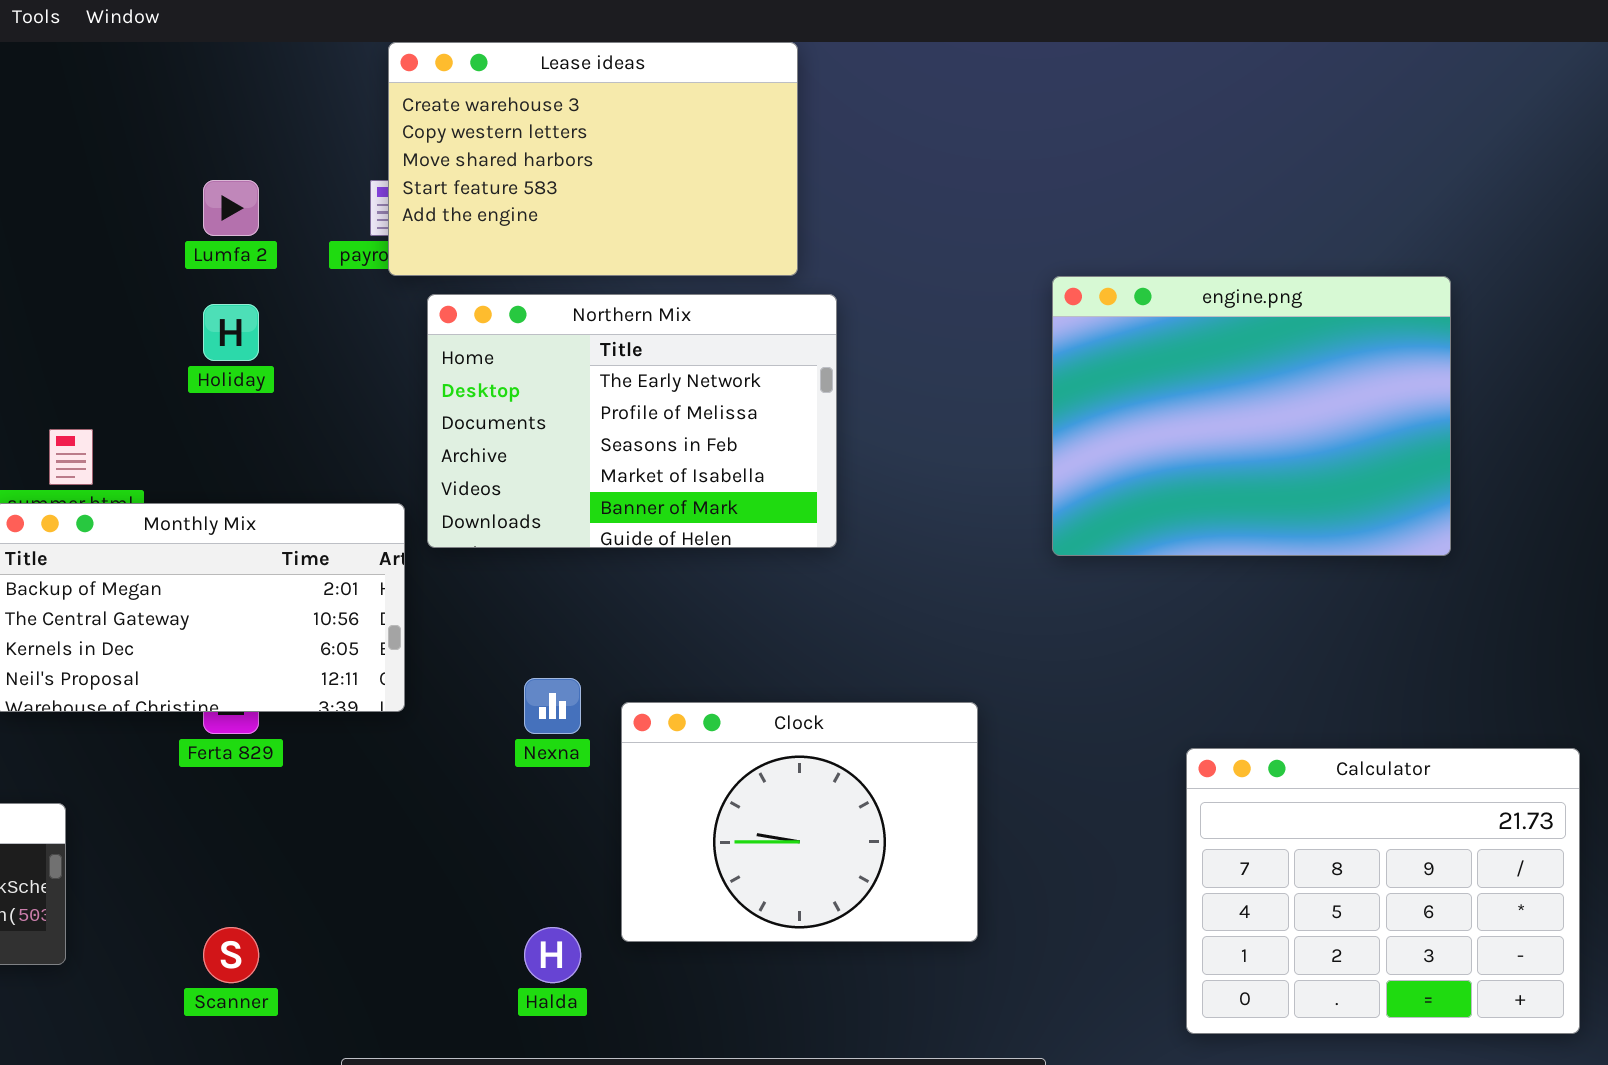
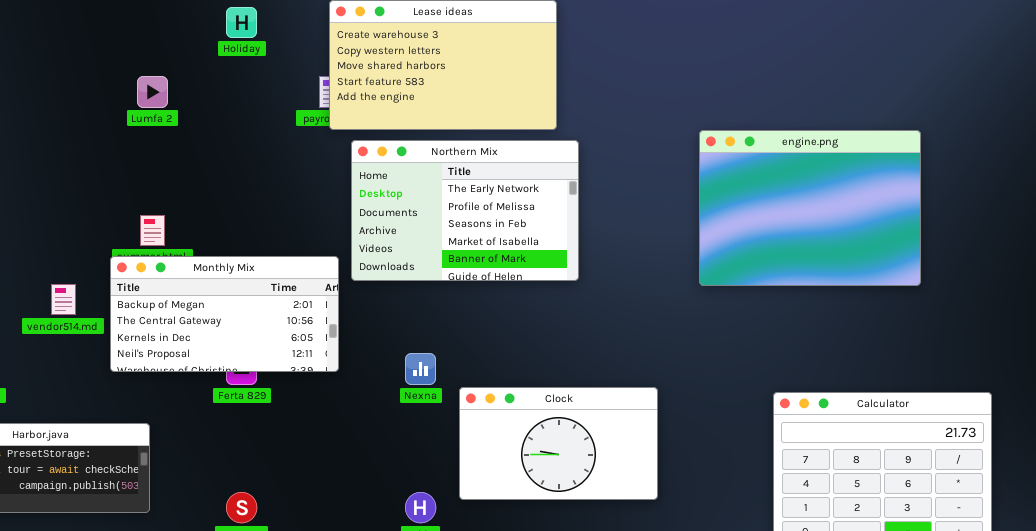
Lumfa 2: [203,180,259,236] -> [137,76,168,108], moved
Holiday: [203,304,259,361] -> [226,7,257,38], moved
Clock: [621,702,978,942] -> [459,387,658,500], resized

